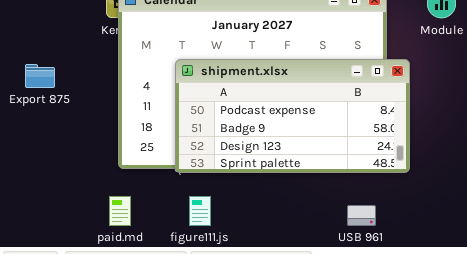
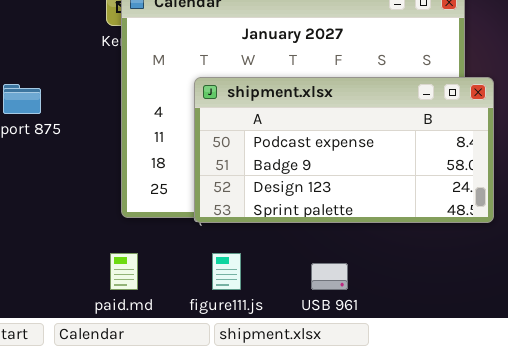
USB 961: [347,205,376,226] -> [311,263,348,290], moved

